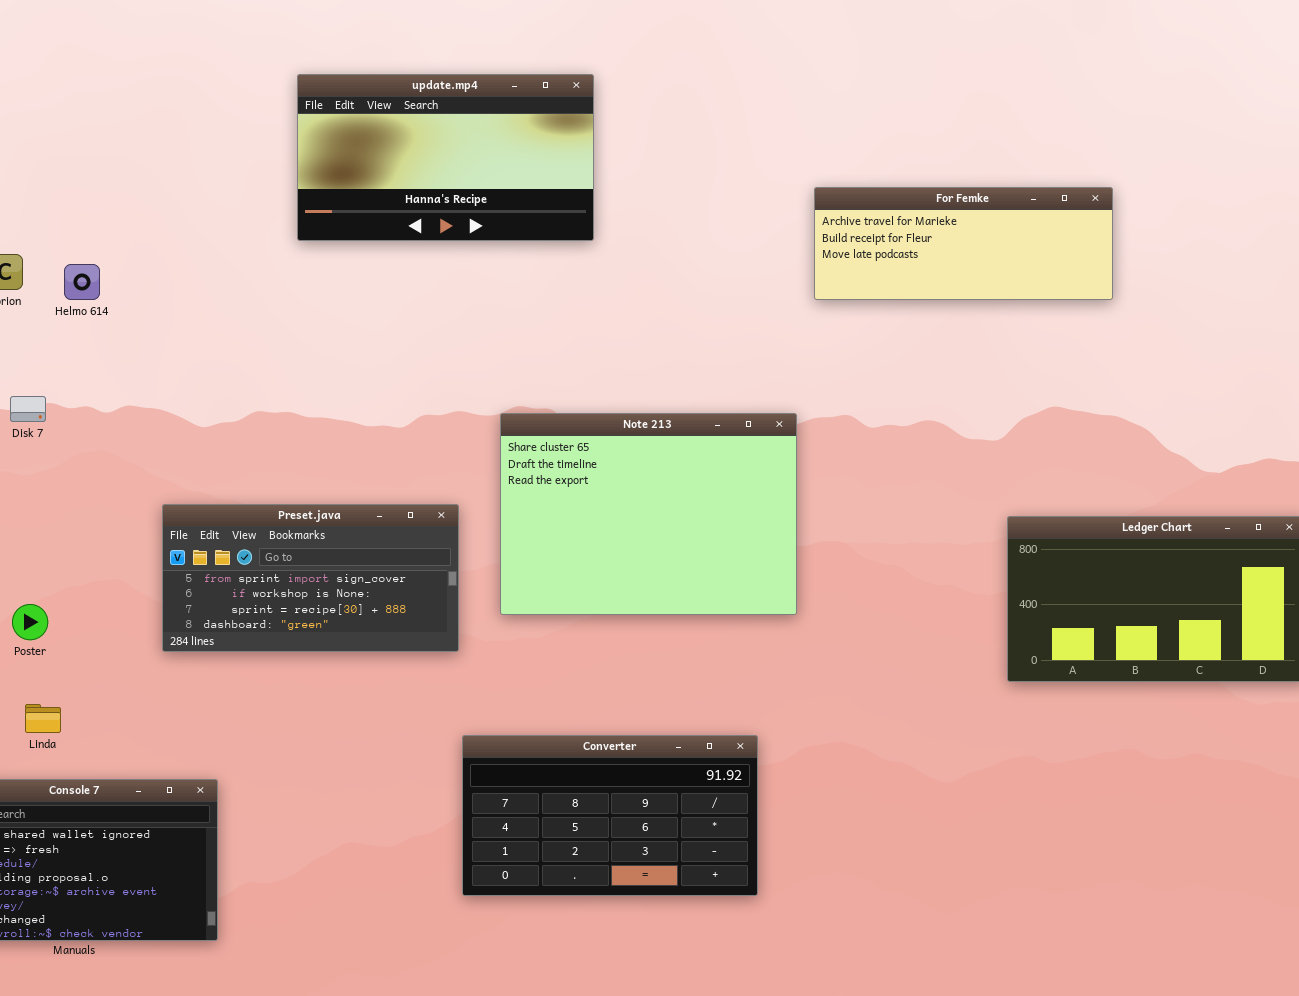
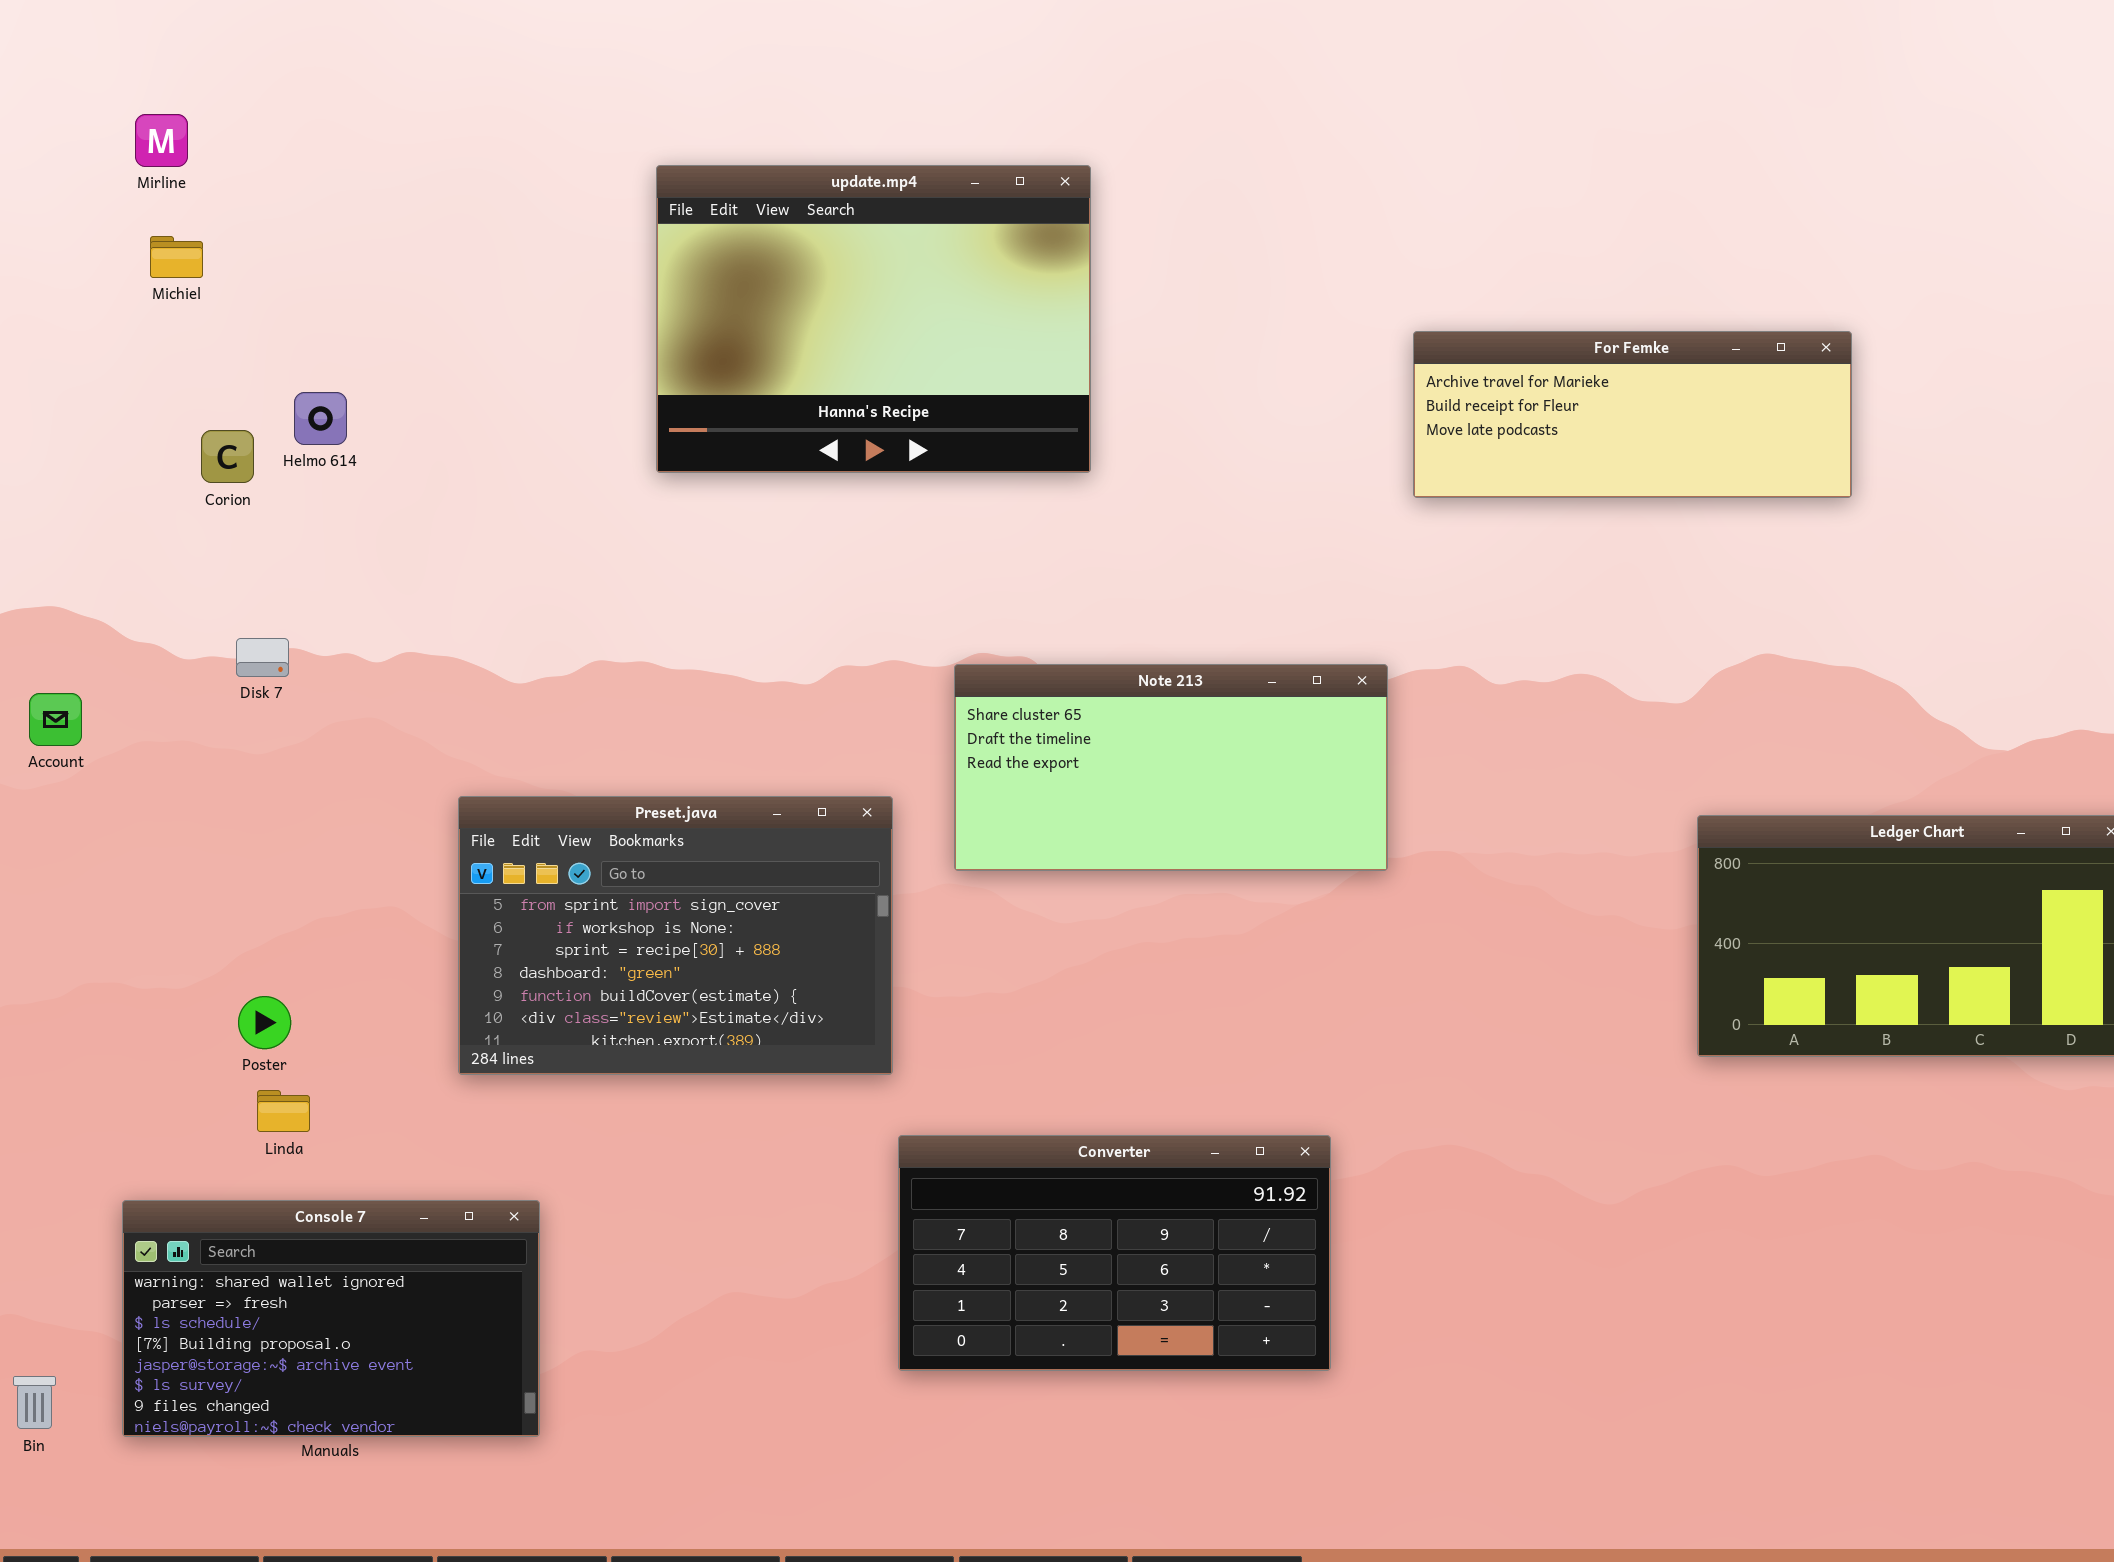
update.mp4: [297,74,594,241] -> [656,165,1091,473], resized
Helmo 614: [64,264,100,300] -> [294,392,347,445], moved
Note 213: [500,413,797,615] -> [954,664,1388,871], resized
Preset.java: [162,504,459,652] -> [458,796,893,1075], resized
Poster: [12,604,48,640] -> [238,996,291,1049], moved

